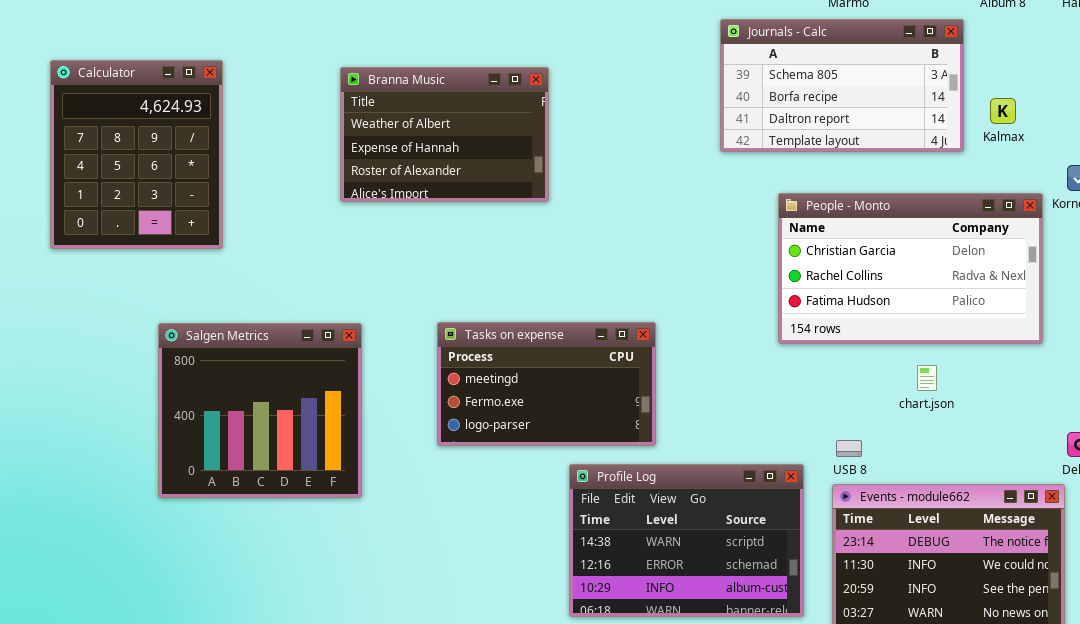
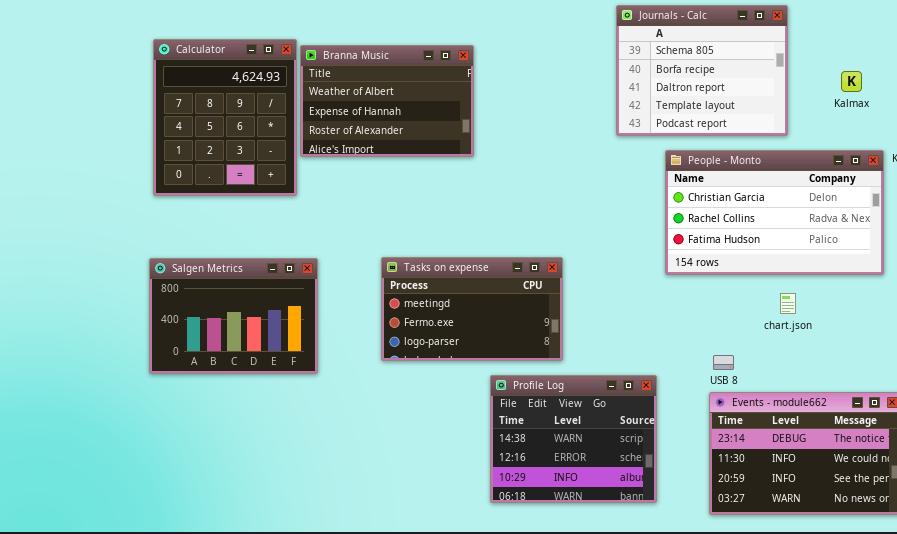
Journals - Calc: [720,19,964,152] -> [616,5,788,136], resized
Calculator: [50,60,223,249] -> [153,39,297,196], moved
Salgen Metrics: [158,323,362,498] -> [149,258,318,374], resized
Profile Log: [569,464,804,617] -> [490,375,657,503], resized

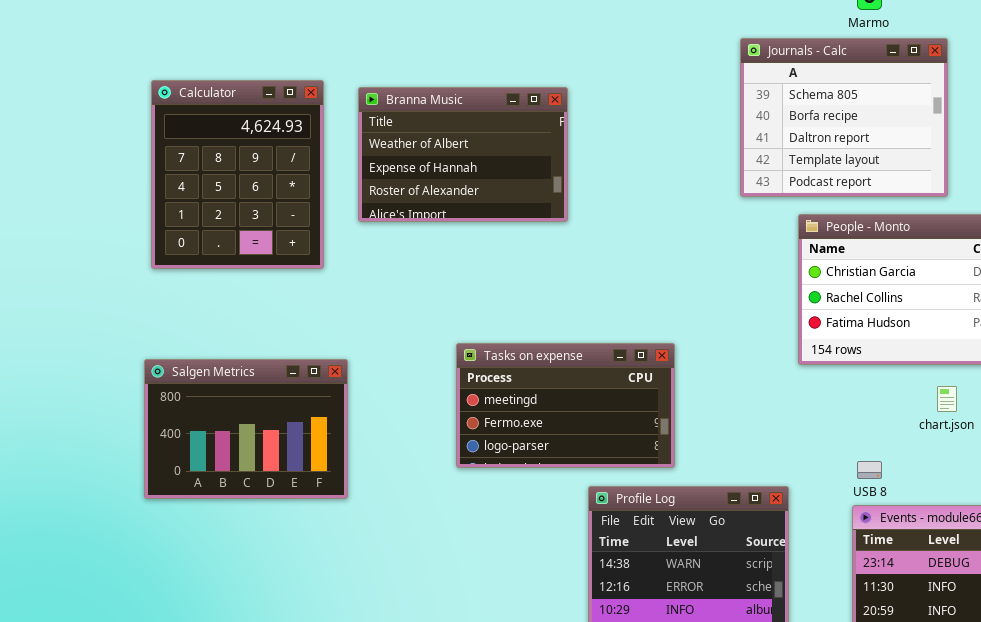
Calculator: [153,39,297,196] -> [151,80,324,269], moved
Salgen Metrics: [149,258,318,374] -> [144,359,348,499], moved

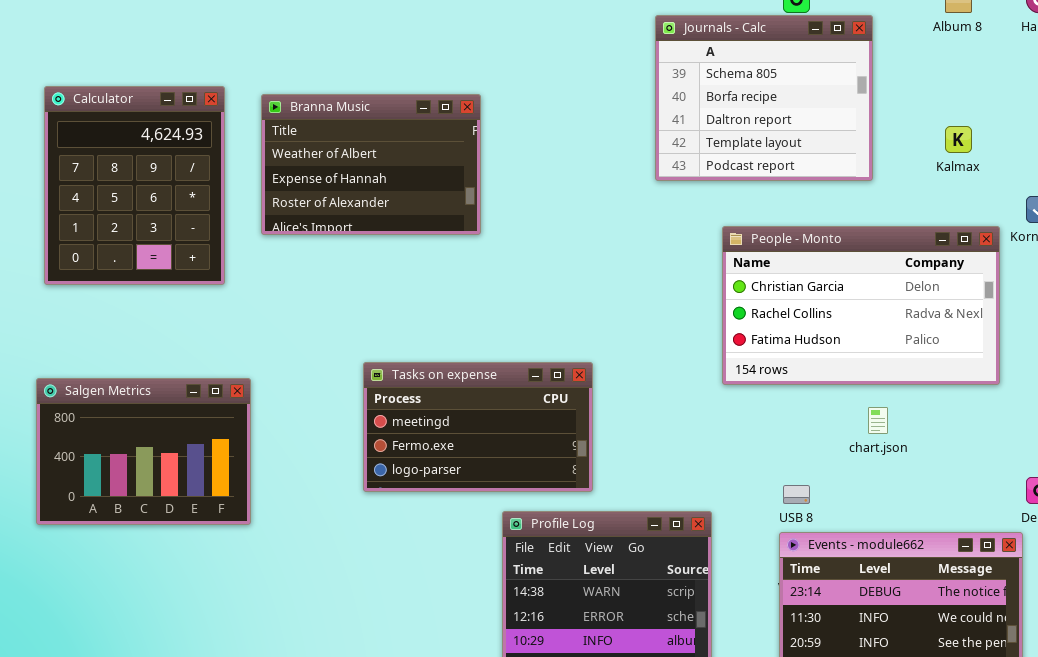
Journals - Calc: [740,38,948,197] -> [655,15,873,181], moved

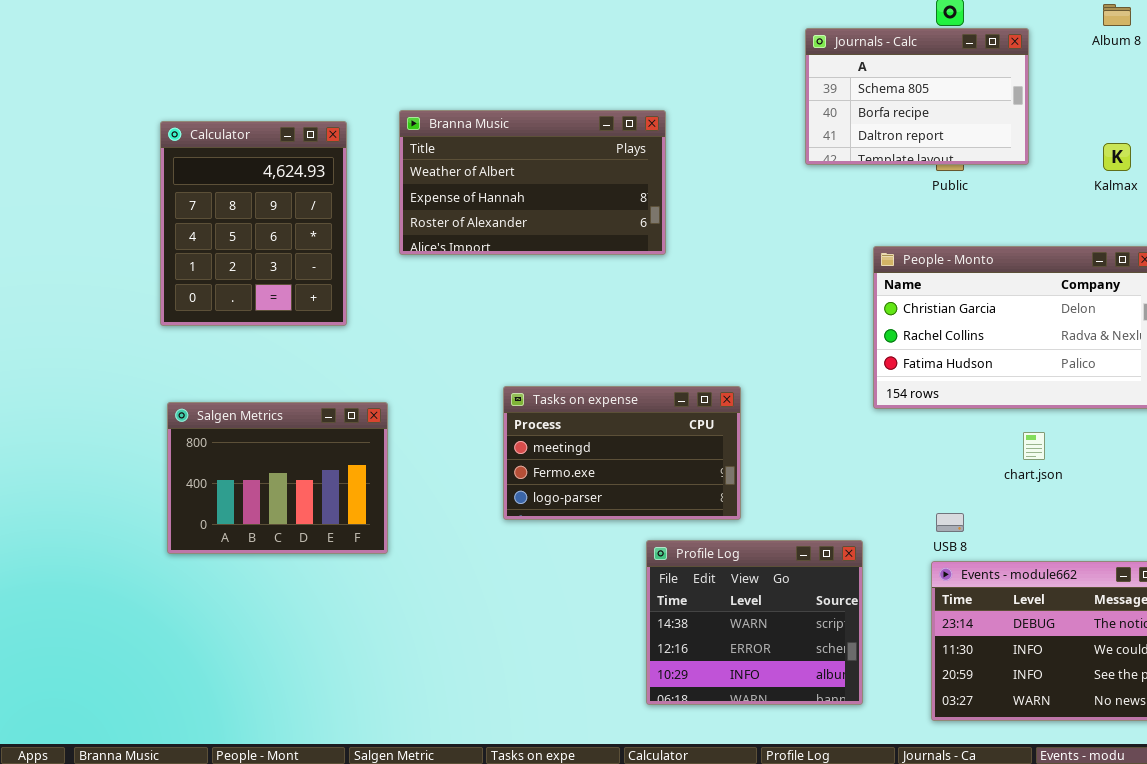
Journals - Calc: [655,15,873,181] -> [805,28,1029,165], resized
Calculator: [44,86,225,285] -> [160,121,347,326], moved
Branna Music: [261,94,481,235] -> [399,110,666,255], resized

